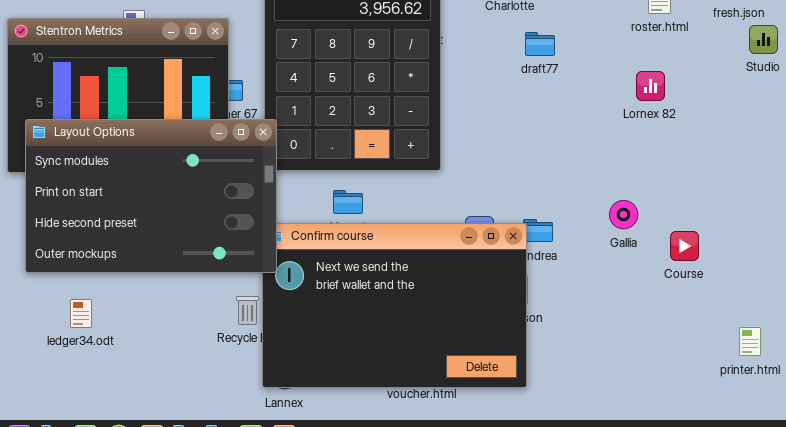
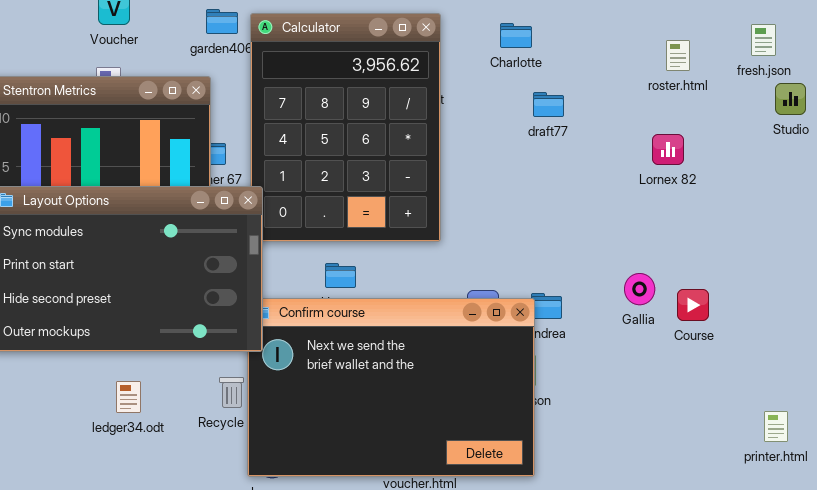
Course: [670,231,699,261] -> [677,289,709,321], moved
ledger34.odt: [70,299,92,328] -> [116,381,141,413], moved

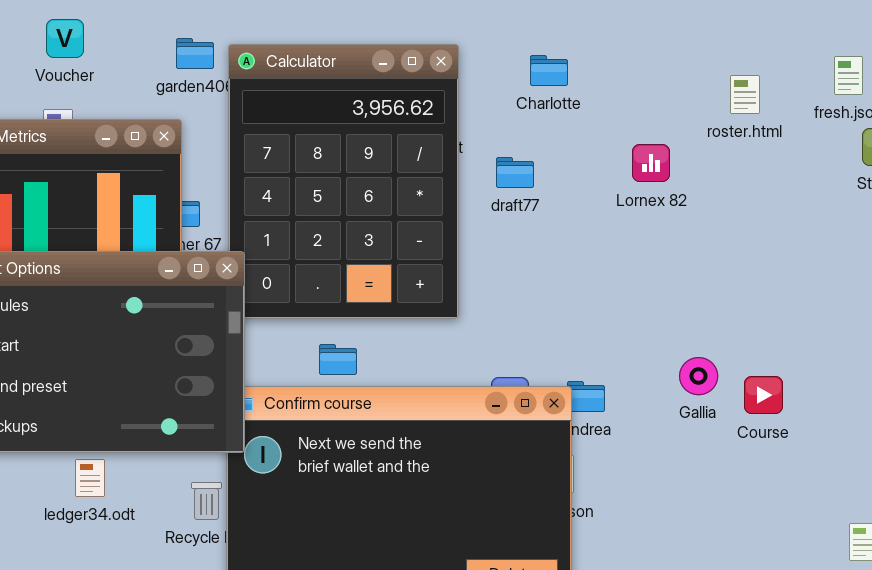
draft77: [533,92,564,117] -> [496,157,534,188], moved
Lornex 82: [652,134,684,165] -> [632,144,670,182], moved
ledger34.odt: [116,381,141,413] -> [75,459,105,497], moved

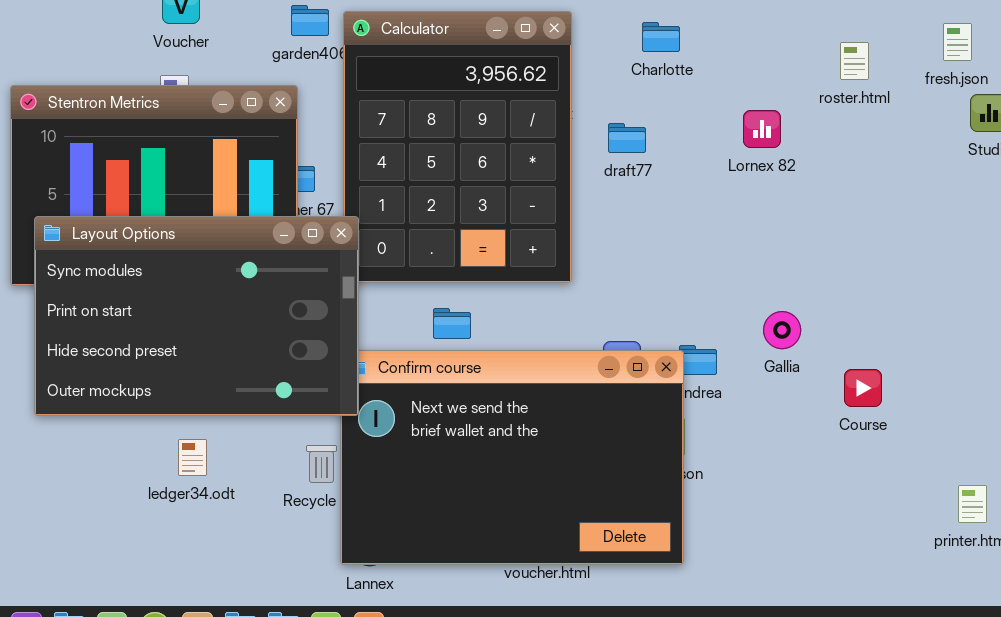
Gallia: [679,357,718,395] -> [763,311,801,349], moved
Course: [744,376,783,414] -> [844,369,882,407], moved
ledger34.odt: [75,459,105,497] -> [178,439,207,476], moved

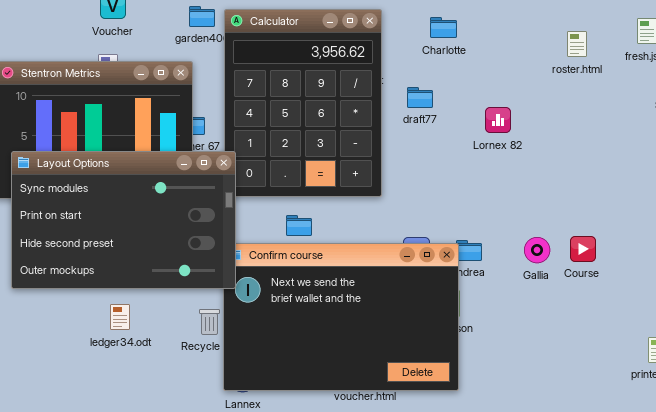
Lornex 82: [743,110,781,148] -> [485,107,511,133], moved
Gallia: [763,311,801,349] -> [524,237,550,263], moved
Course: [844,369,882,407] -> [570,236,596,262], moved

